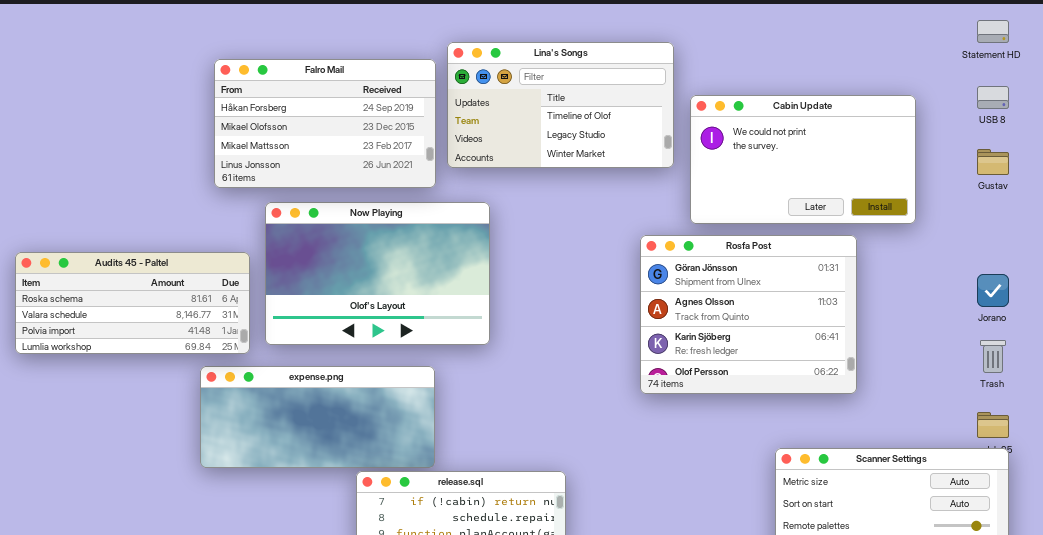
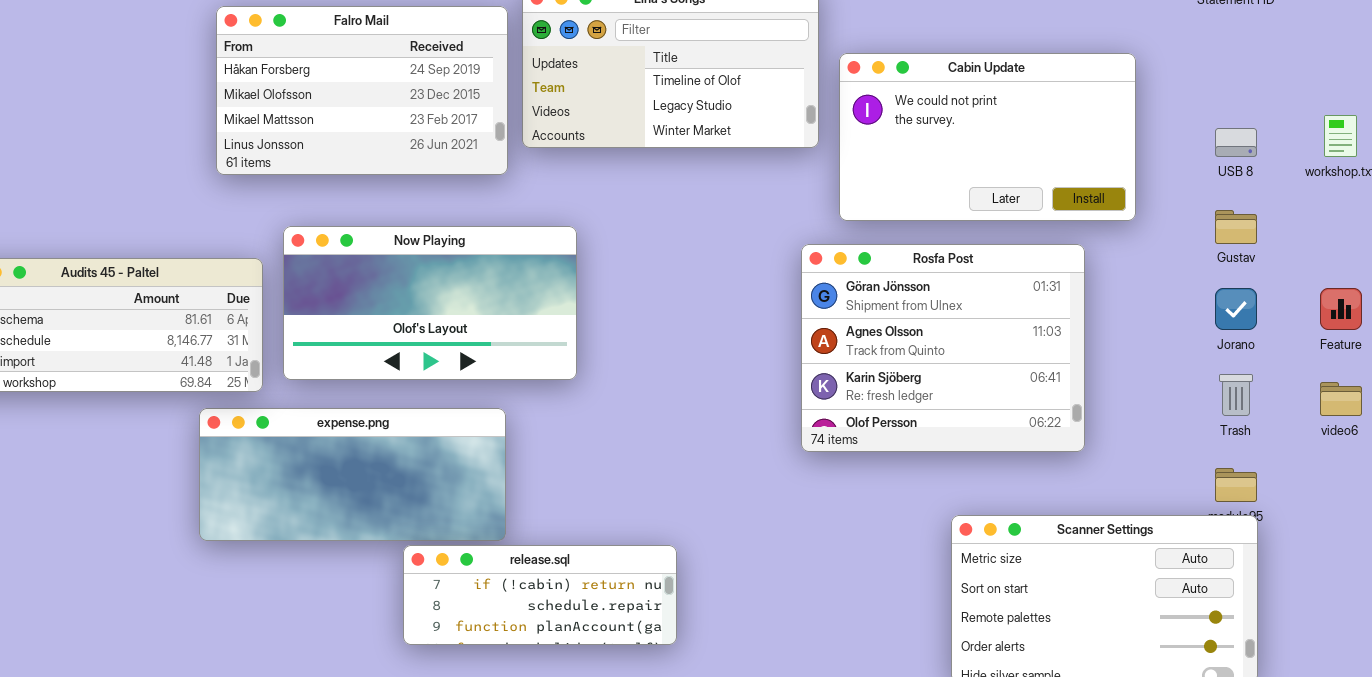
USB 8: [977,86,1009,109] -> [1215,128,1257,157], moved
Gustav: [977,149,1009,175] -> [1215,210,1257,244], moved
Now Playing: [265,202,490,345] -> [283,226,577,380], resized
Rosfa Post: [640,235,857,394] -> [801,244,1085,452], moved

